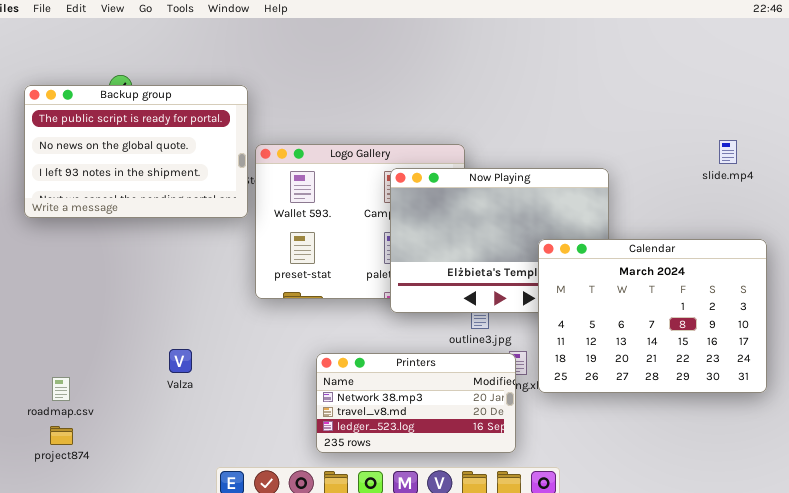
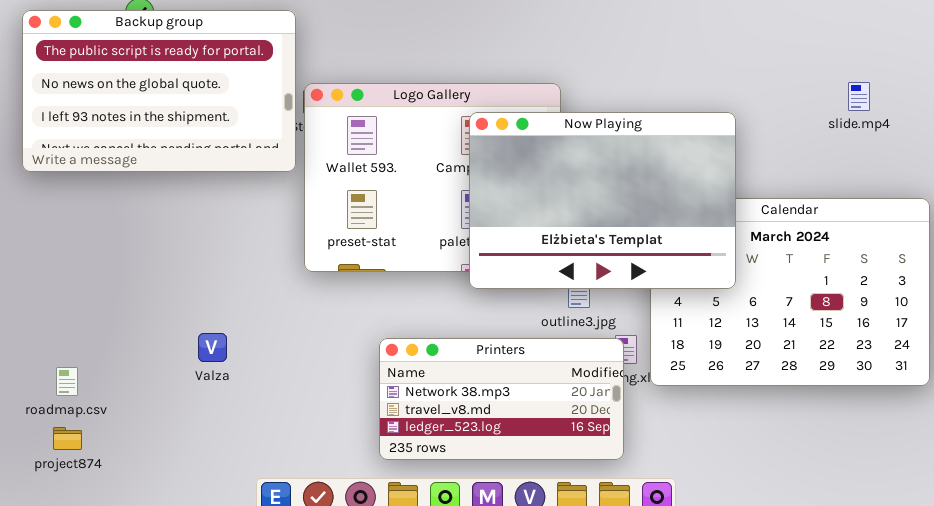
slide.mp4: [719,140,737,164] -> [848,82,870,111], moved
Now Playing: [390,168,609,313] -> [469,112,736,289], raised

